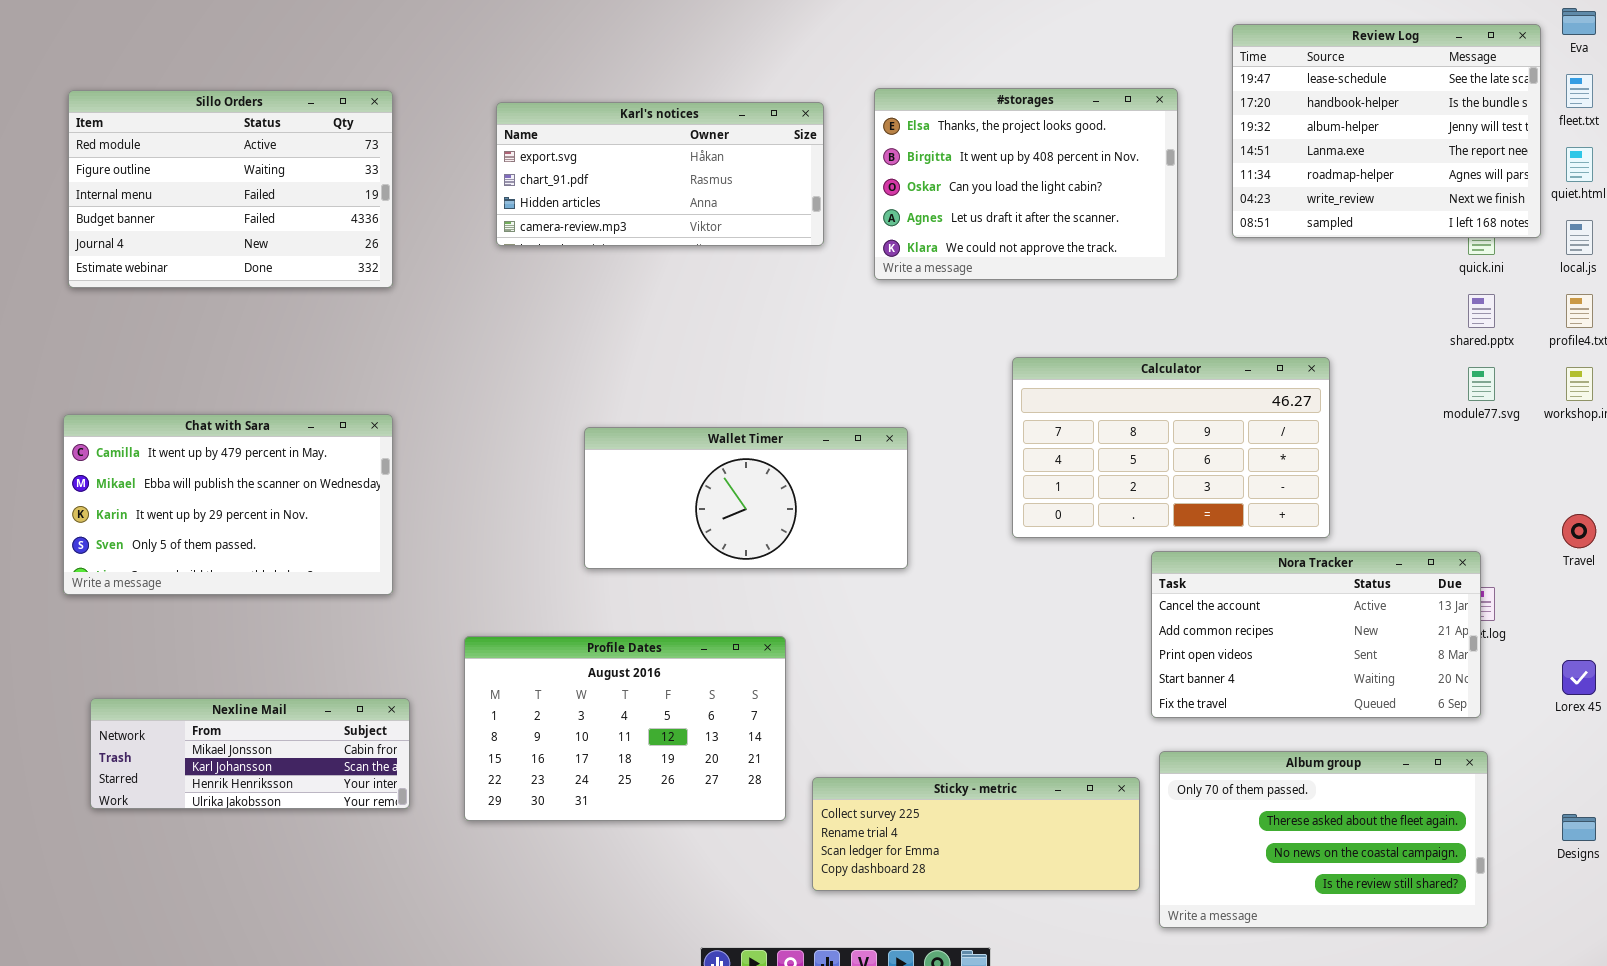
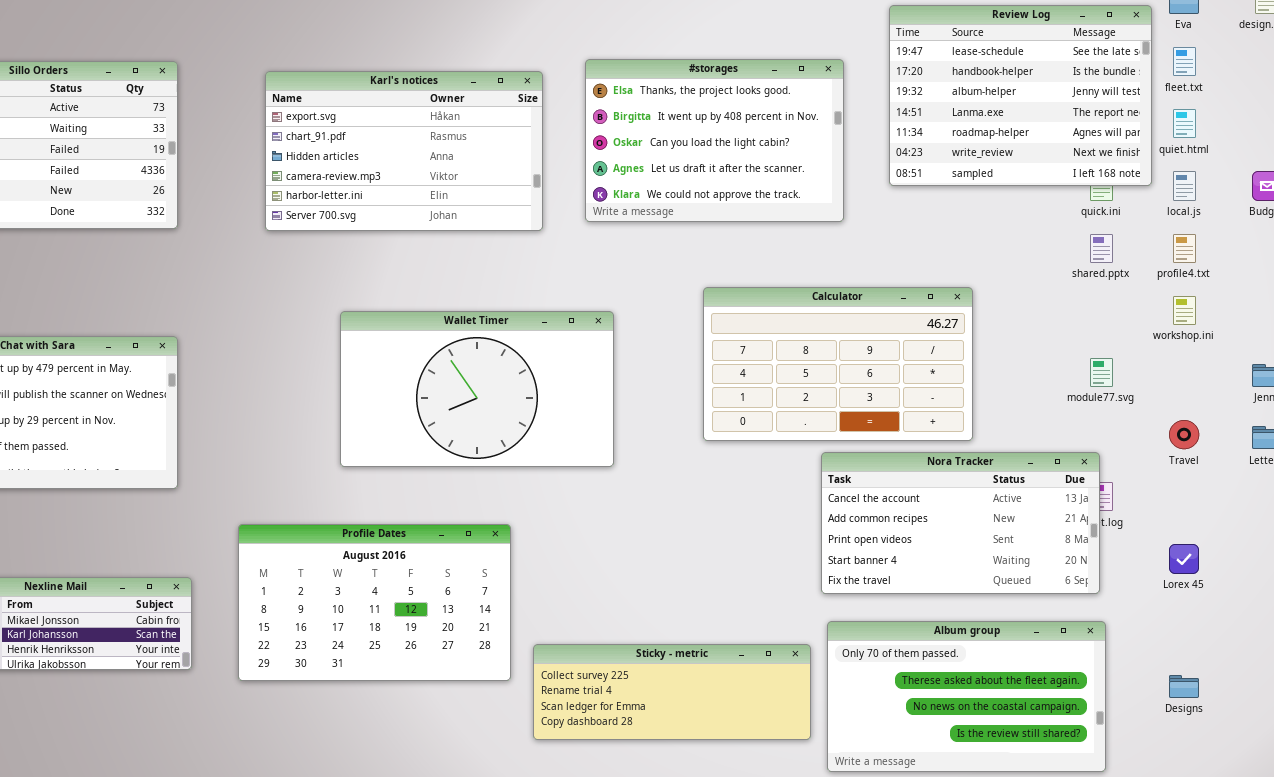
Karl's notices: [496,102,824,246] -> [265,71,543,231], resized
module77.svg: [1468,367,1495,401] -> [1090,358,1113,387], moved
Wallet Timer: [584,427,908,569] -> [340,311,614,467], resized

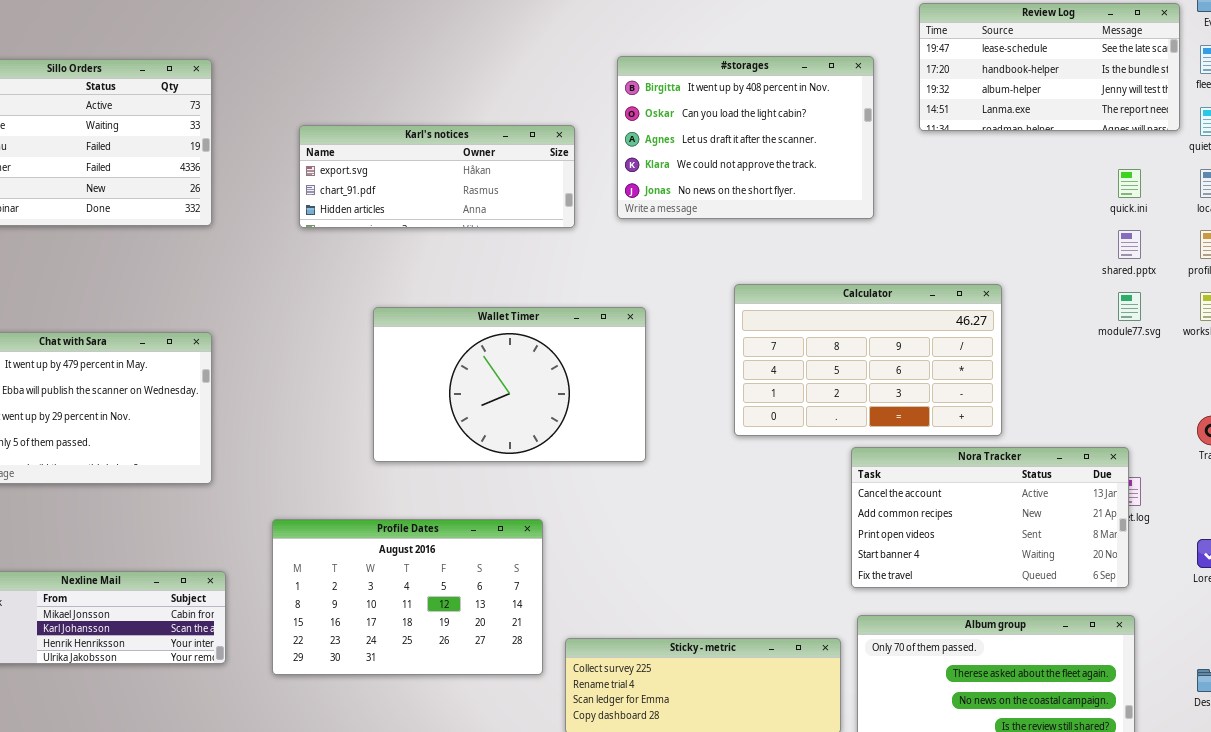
Review Log: [889,5,1152,186] -> [919,3,1180,131], resized
#storages: [585,59,844,222] -> [617,56,874,219], scrolled down 1 row
Karl's notices: [265,71,543,231] -> [299,125,575,228], resized
module77.svg: [1090,358,1113,387] -> [1118,292,1141,321], moved

